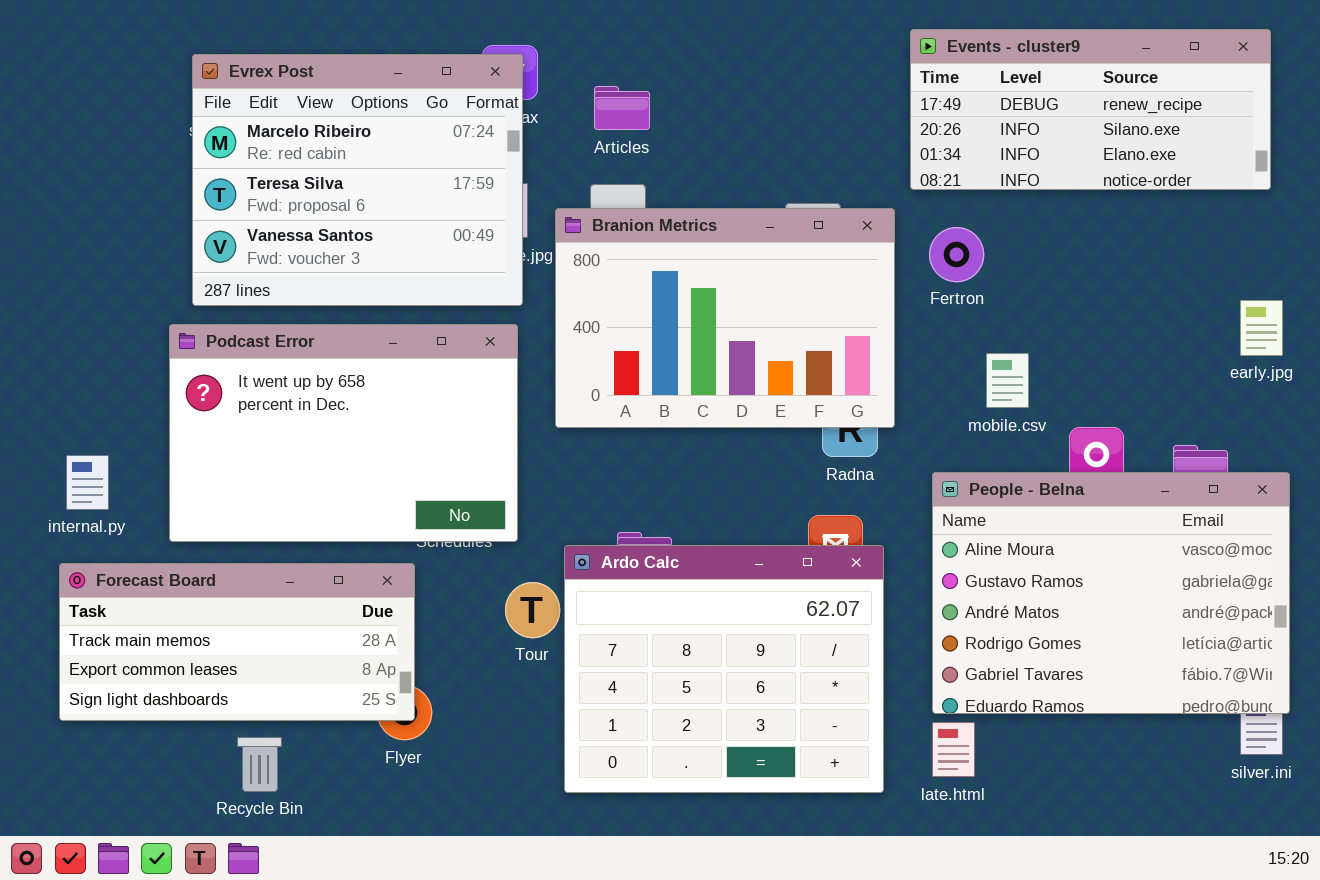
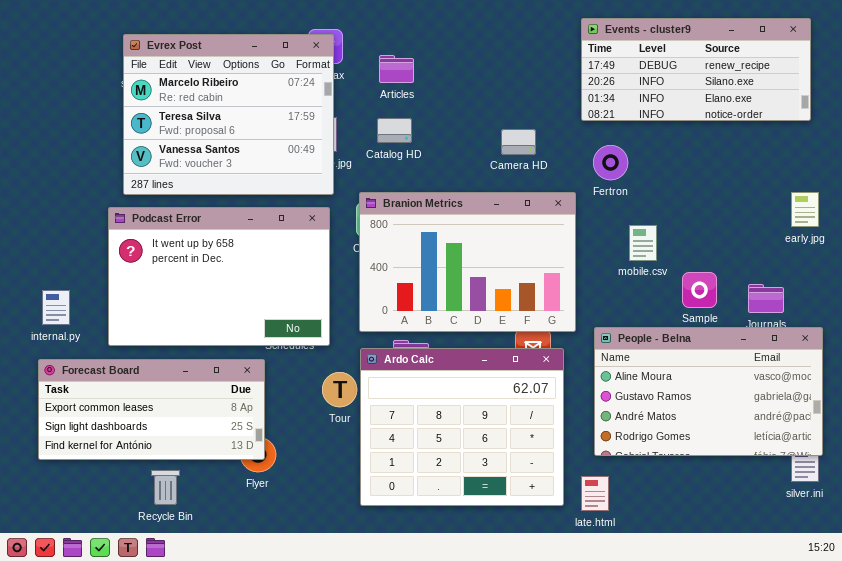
Branion Metrics: [555,208,895,428] -> [359,192,576,332], moved
People - Belna: [932,472,1290,714] -> [594,327,823,456], resized
Forecast Board: [59,563,415,721] -> [38,359,265,460], scrolled down 1 row
late.html: [932,722,975,777] -> [581,476,609,511], moved

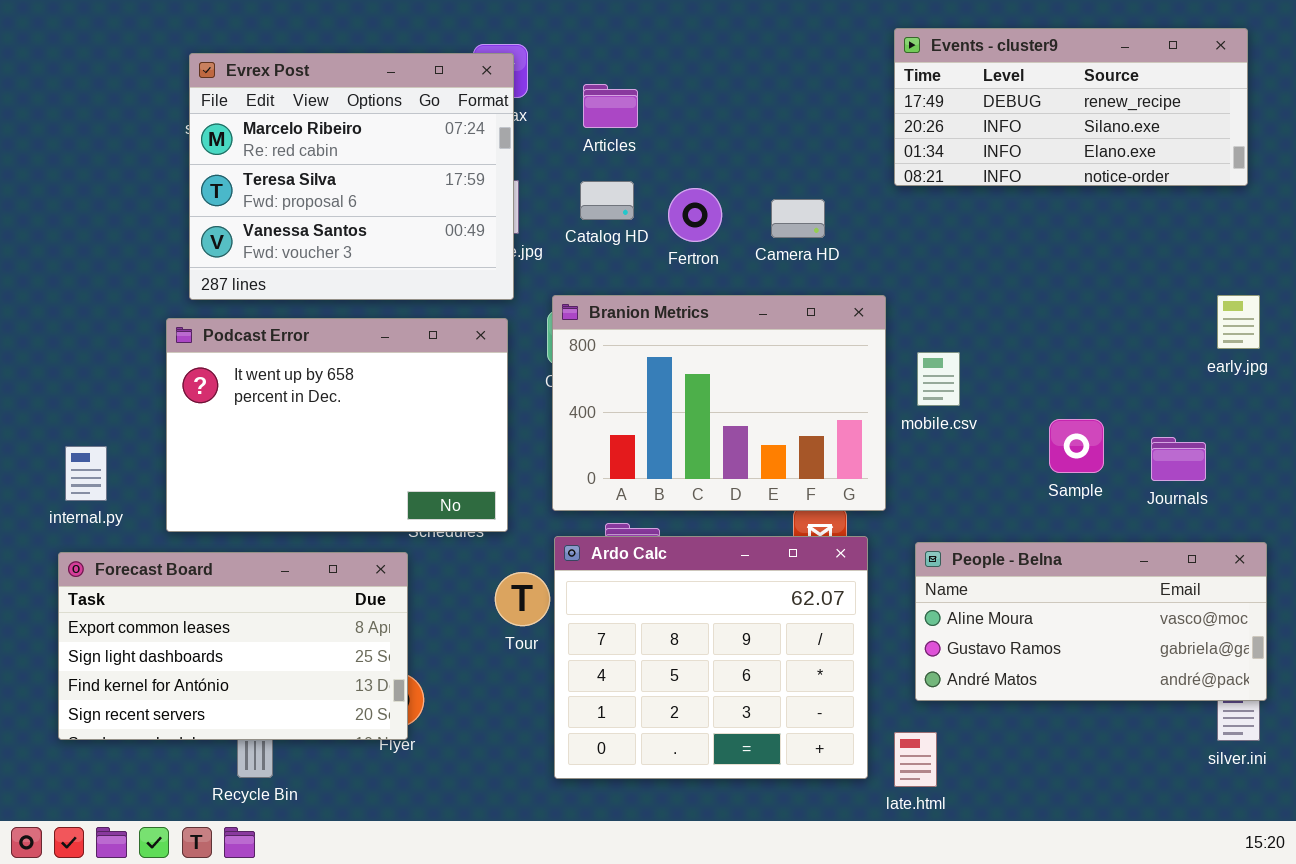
Fertron: [593,145,628,180] -> [668,188,722,242], moved
mobile.csv: [629,225,657,261] -> [917,352,960,406], moved
People - Belna: [594,327,823,456] -> [915,542,1267,701], resized
Forecast Board: [38,359,265,460] -> [58,552,408,740], resized

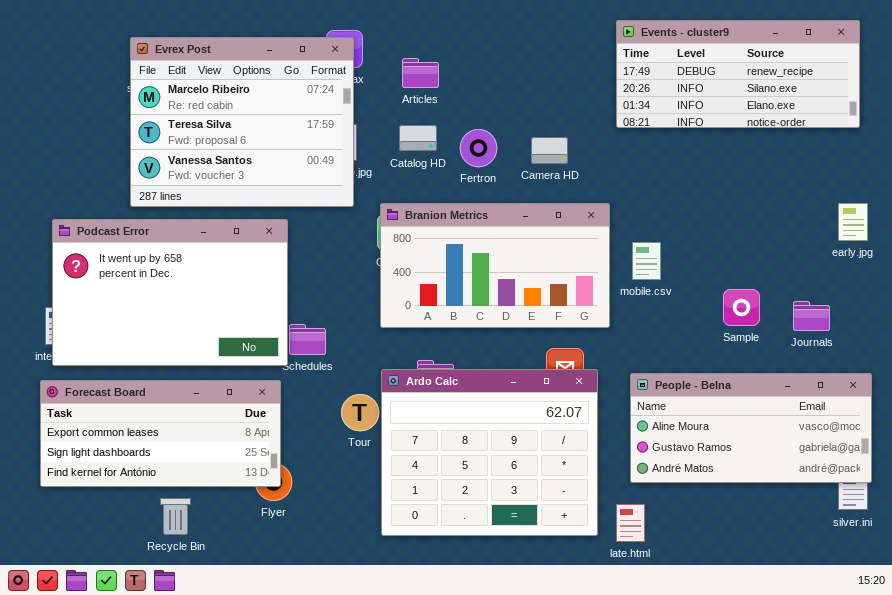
Branion Metrics: [552,295,886,511] -> [380,203,610,328], resized
Podcast Error: [166,318,508,532] -> [52,219,288,366], moved
Forecast Board: [58,552,408,740] -> [40,380,281,487], resized

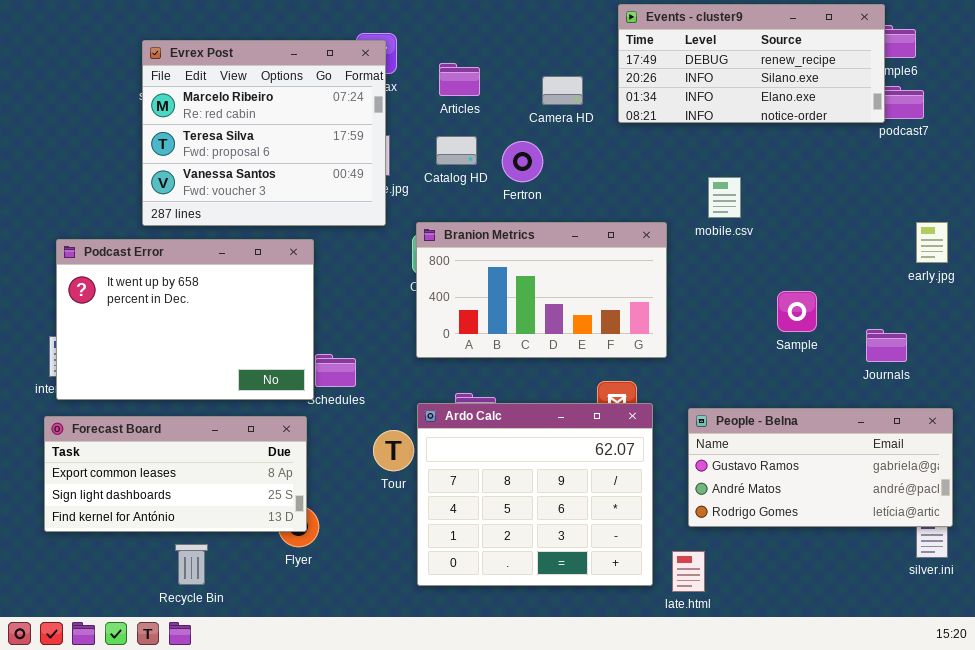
Events - cluster9: [616,20,860,128] -> [618,4,885,123], moved
Camera HD: [531,137,568,164] -> [542,76,583,105], moved
mobile.csv: [632,242,661,280] -> [708,177,741,218], moved
Sample: [723,289,760,326] -> [777,291,817,332], moved
People - Belna: [630,373,872,483] -> [688,408,953,527], scrolled down 1 row

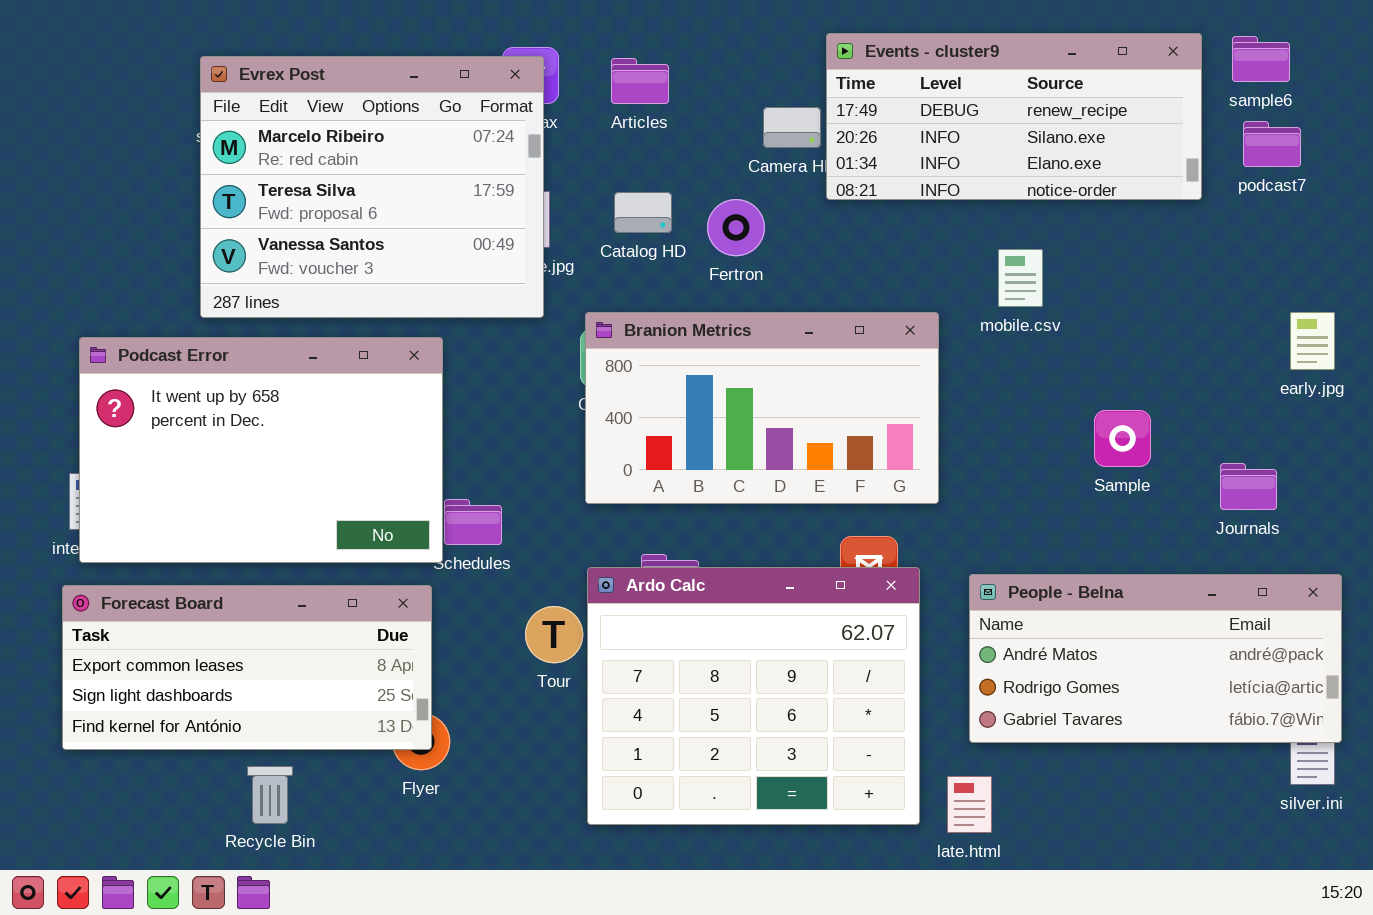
Events - cluster9: [618,4,885,123] -> [826,33,1202,200], moved
Articles: [439,63,480,96] -> [611,58,669,104], moved
People - Belna: [688,408,953,527] -> [969,574,1342,743], scrolled down 1 row

